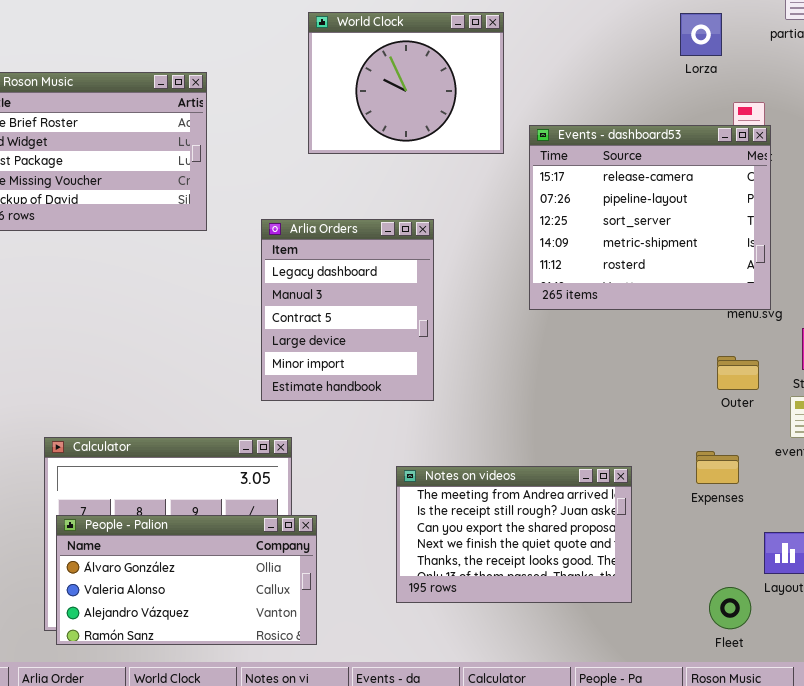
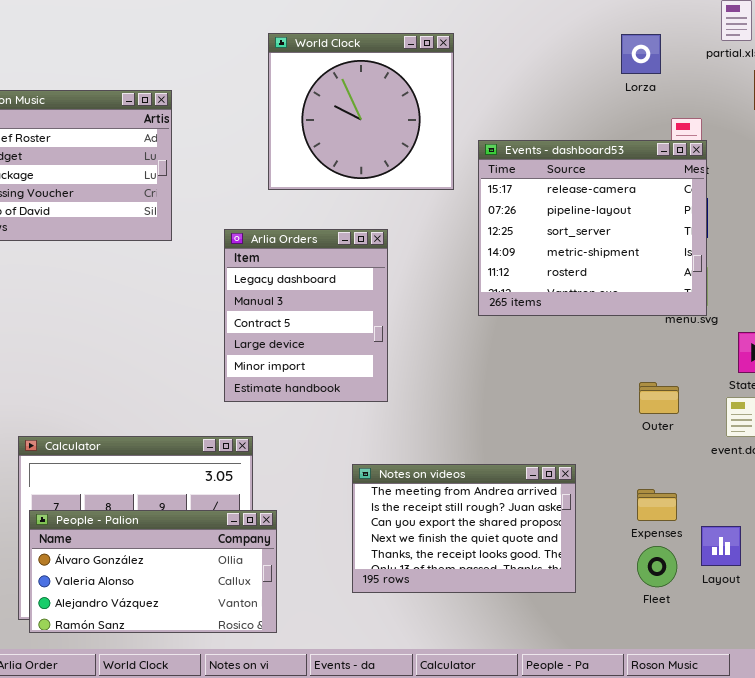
World Clock: [308,12,504,154] -> [268,33,454,190], resized
Outer: [717,356,759,390] -> [639,382,679,414], moved
Expenses: [696,451,739,484] -> [637,489,677,521], moved
Fleet: [709,587,751,629] -> [637,546,677,587], moved

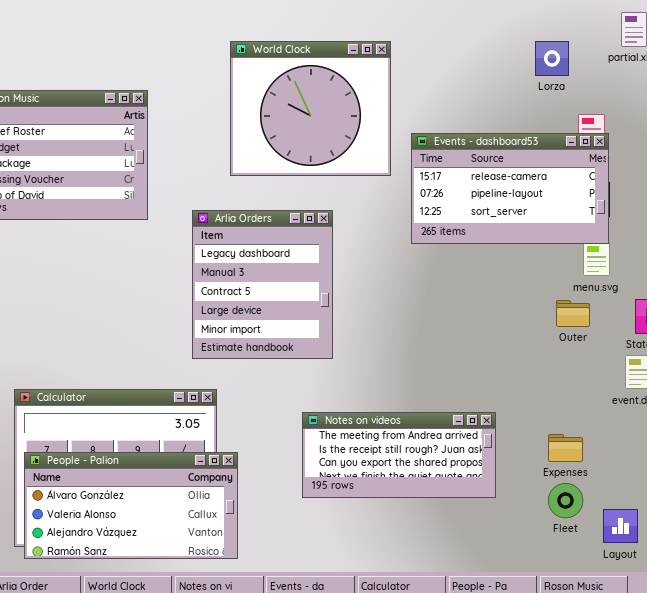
Events - dashboard53: [478,140,707,316] -> [411,133,609,244], resized
Outer: [639,382,679,414] -> [556,300,590,327], moved
Notes on videos: [352,464,576,593] -> [302,412,496,498], resized
Layout: [701,526,741,566] -> [603,509,638,543], moved

